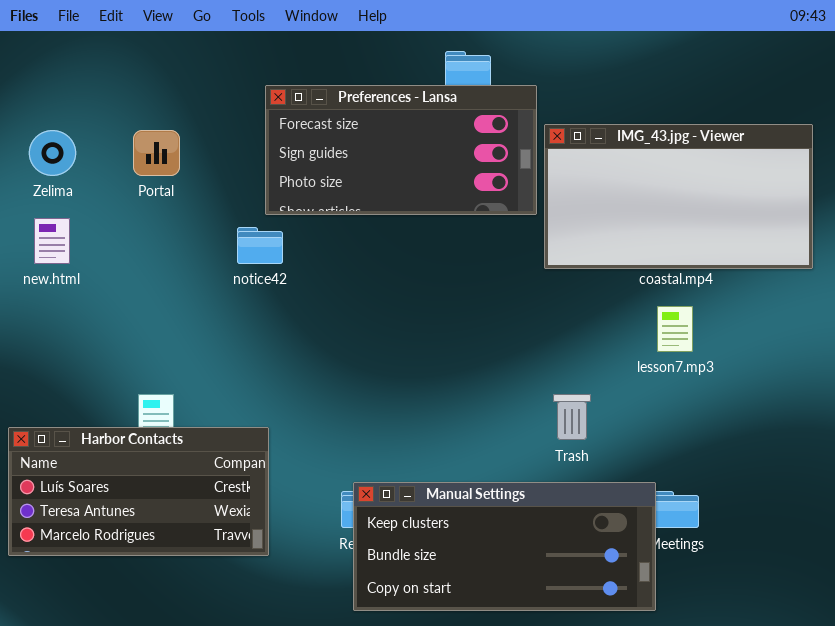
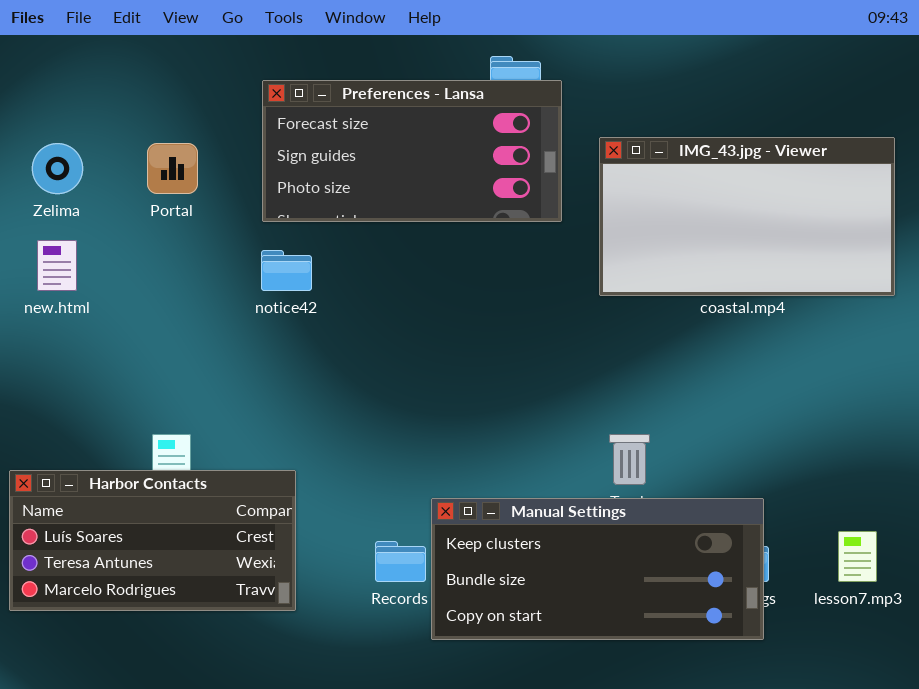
Preferences - Lansa: [265,85,537,215] -> [262,80,562,222], moved
lesson7.mp3: [657,306,693,352] -> [838,531,877,582], moved
Manual Settings: [353,482,656,611] -> [431,498,764,640], moved

